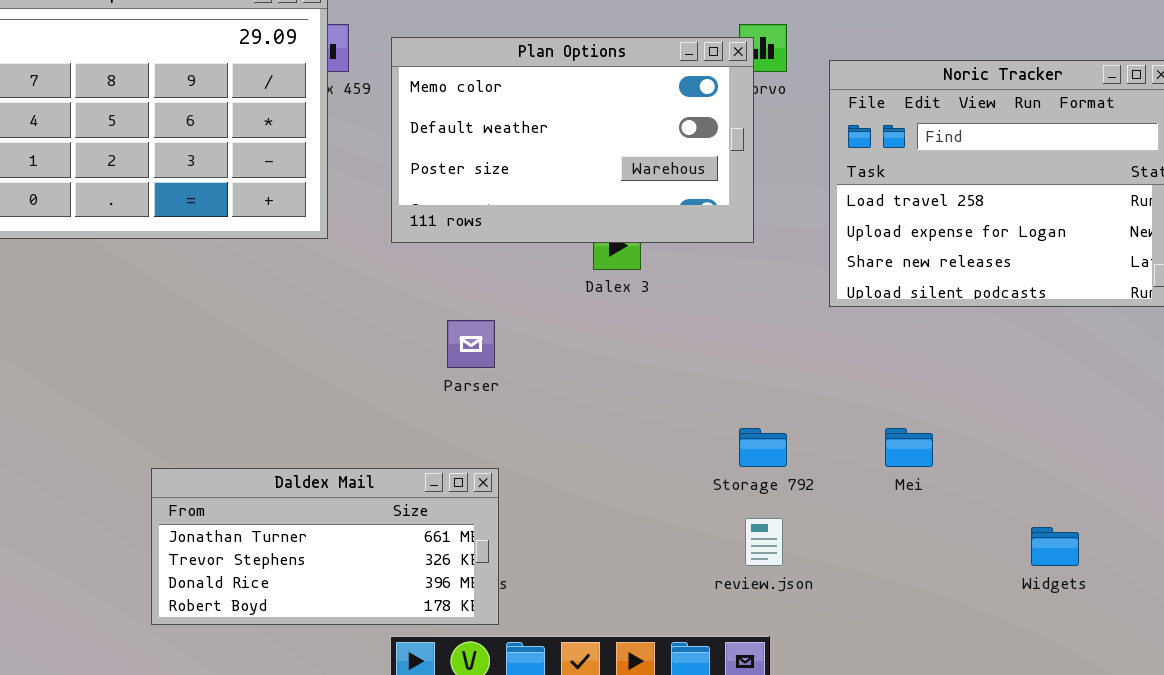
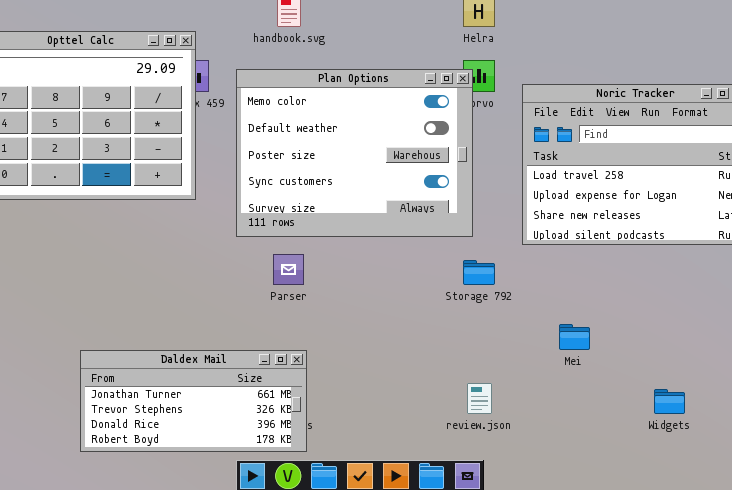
Plan Options: [391,37,754,243] -> [236,69,473,237], resized
Storage 792: [739,428,787,467] -> [463,260,495,285], moved

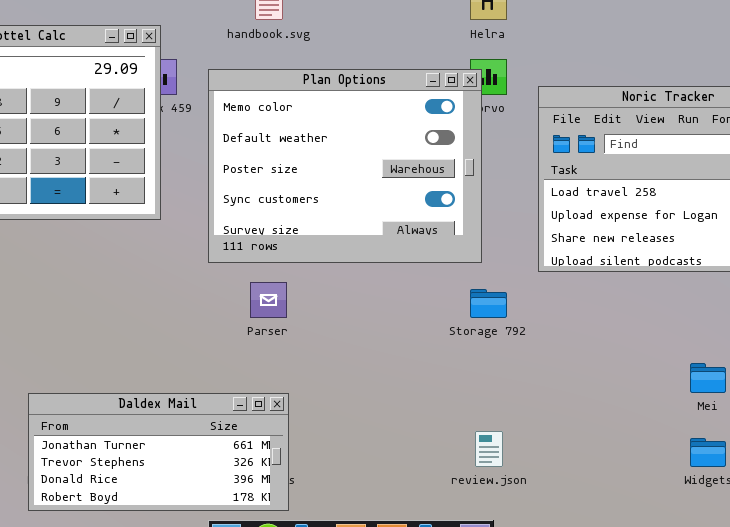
Mei: [559,324,590,350] -> [690,363,726,393], moved

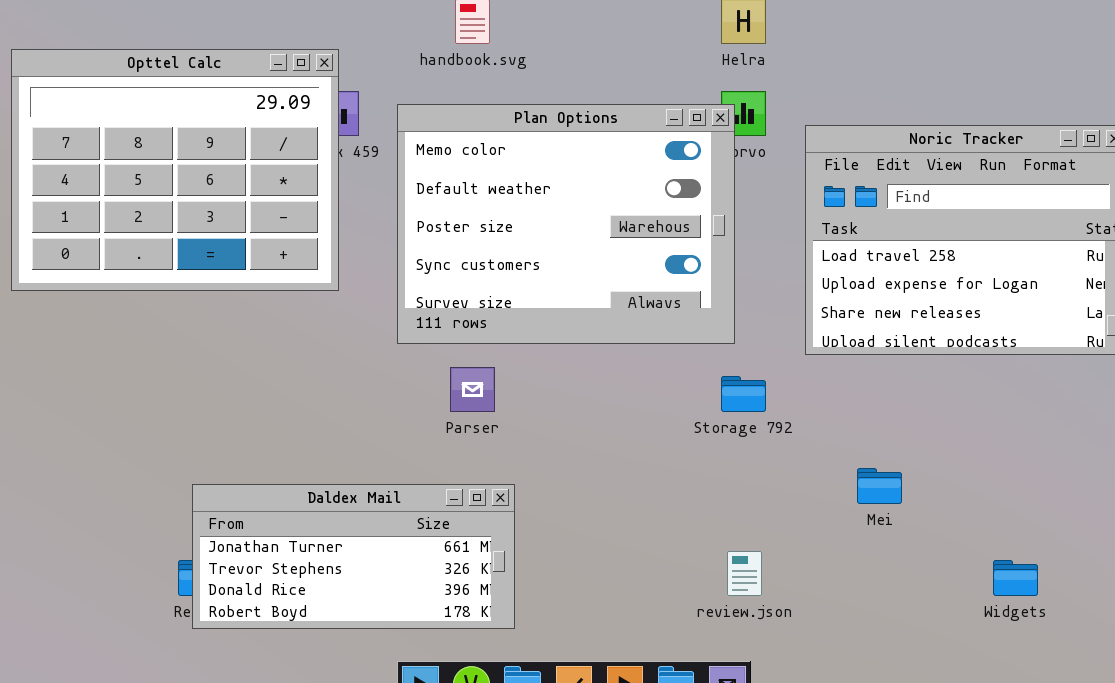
Mei: [690,363,726,393] -> [857,468,902,504], moved
Daldex Mail: [28,393,289,511] -> [192,484,515,629], moved

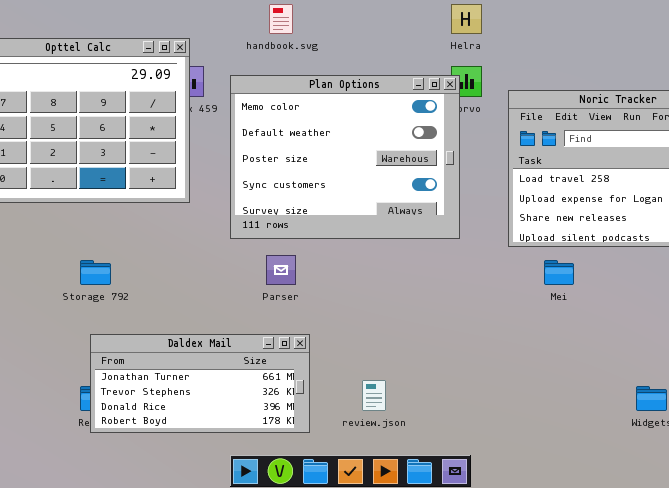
Storage 792: [721,376,766,412] -> [80,260,111,285], moved
Mei: [857,468,902,504] -> [544,260,574,285], moved
review.json: [727,551,762,596] -> [362,380,386,411], moved

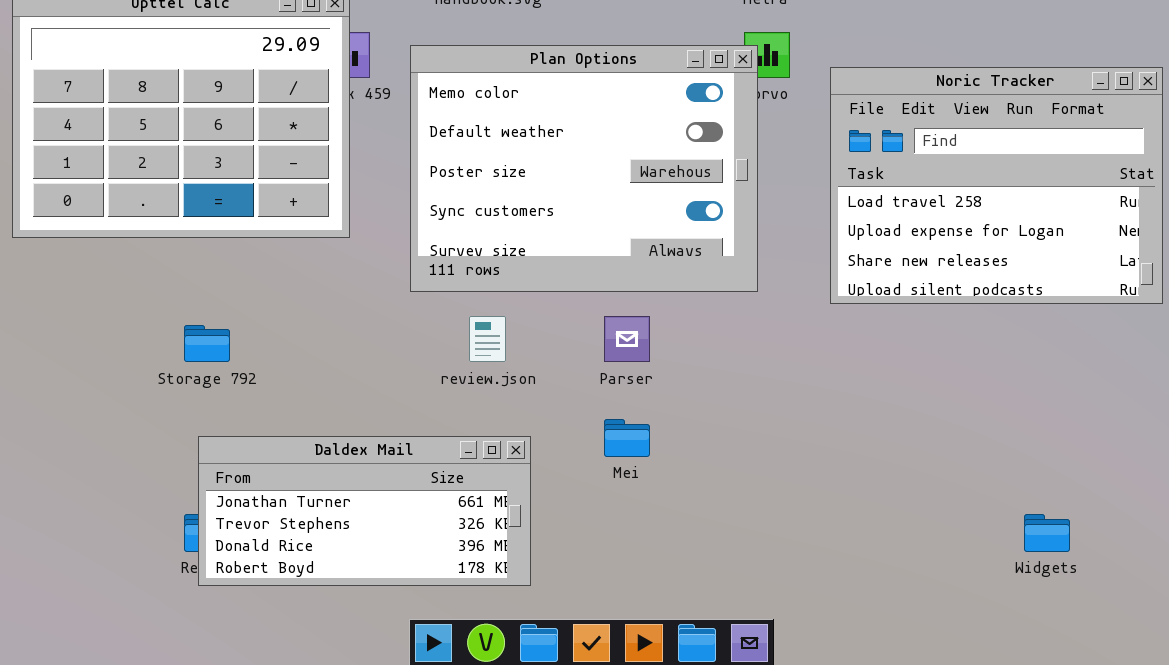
Parser: [266,255,296,285] -> [604,316,650,362], moved
Mei: [544,260,574,285] -> [604,419,650,457], moved
review.json: [362,380,386,411] -> [469,316,506,362], moved

